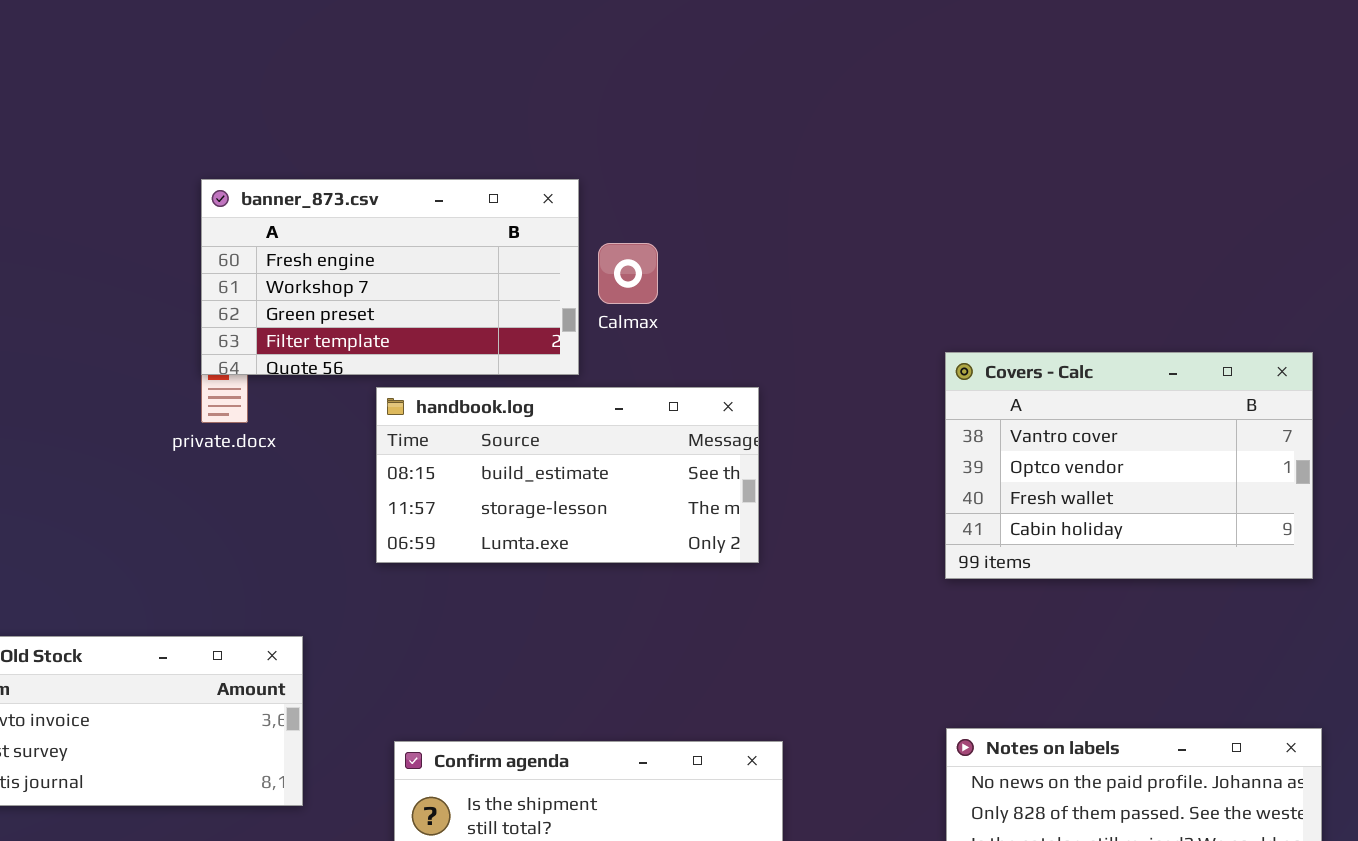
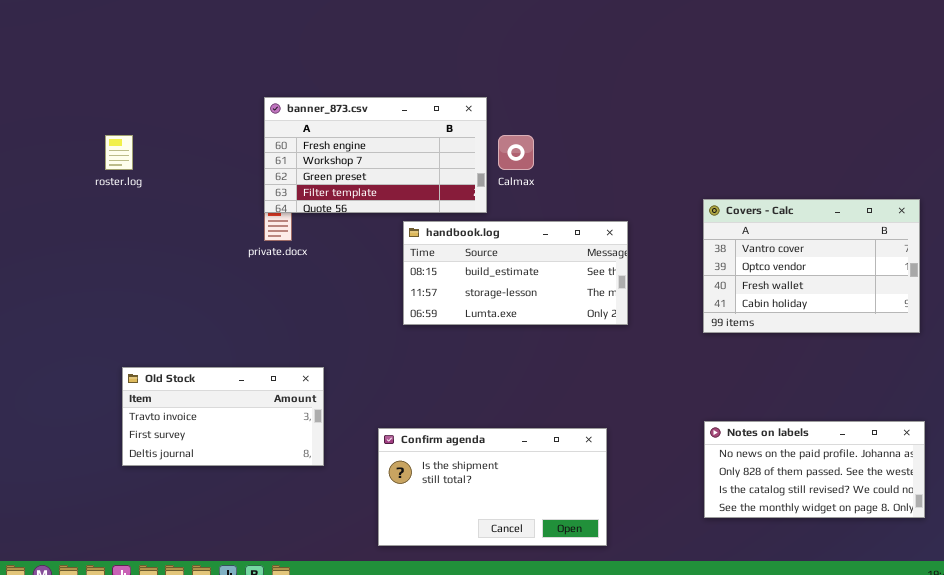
handbook.log: [376,387,759,563] -> [403,221,628,325], moved

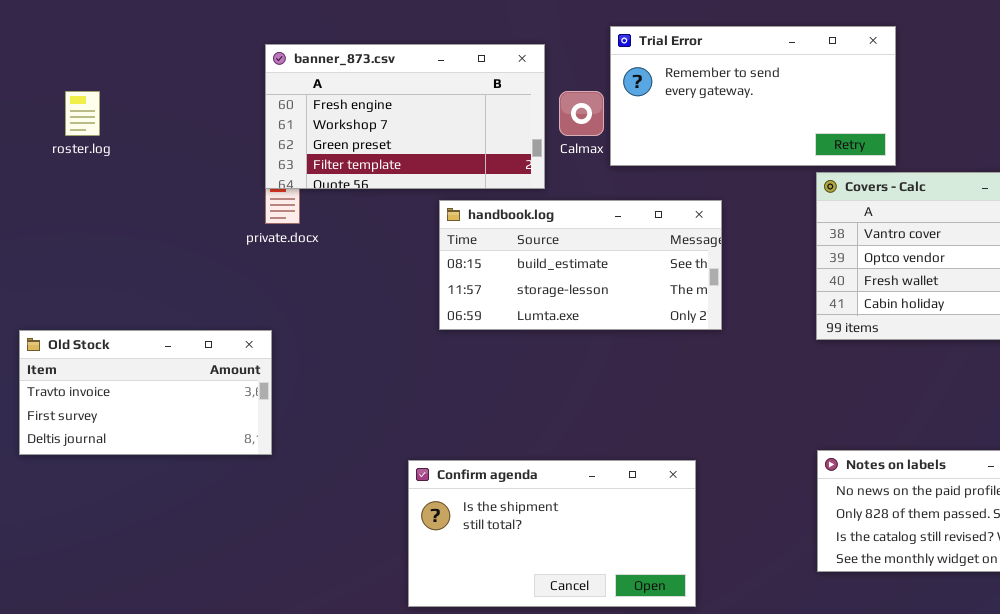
Trial Error: none -> [610,26,896,166], opened
Old Stock: [122,367,324,466] -> [19,330,272,455], moved

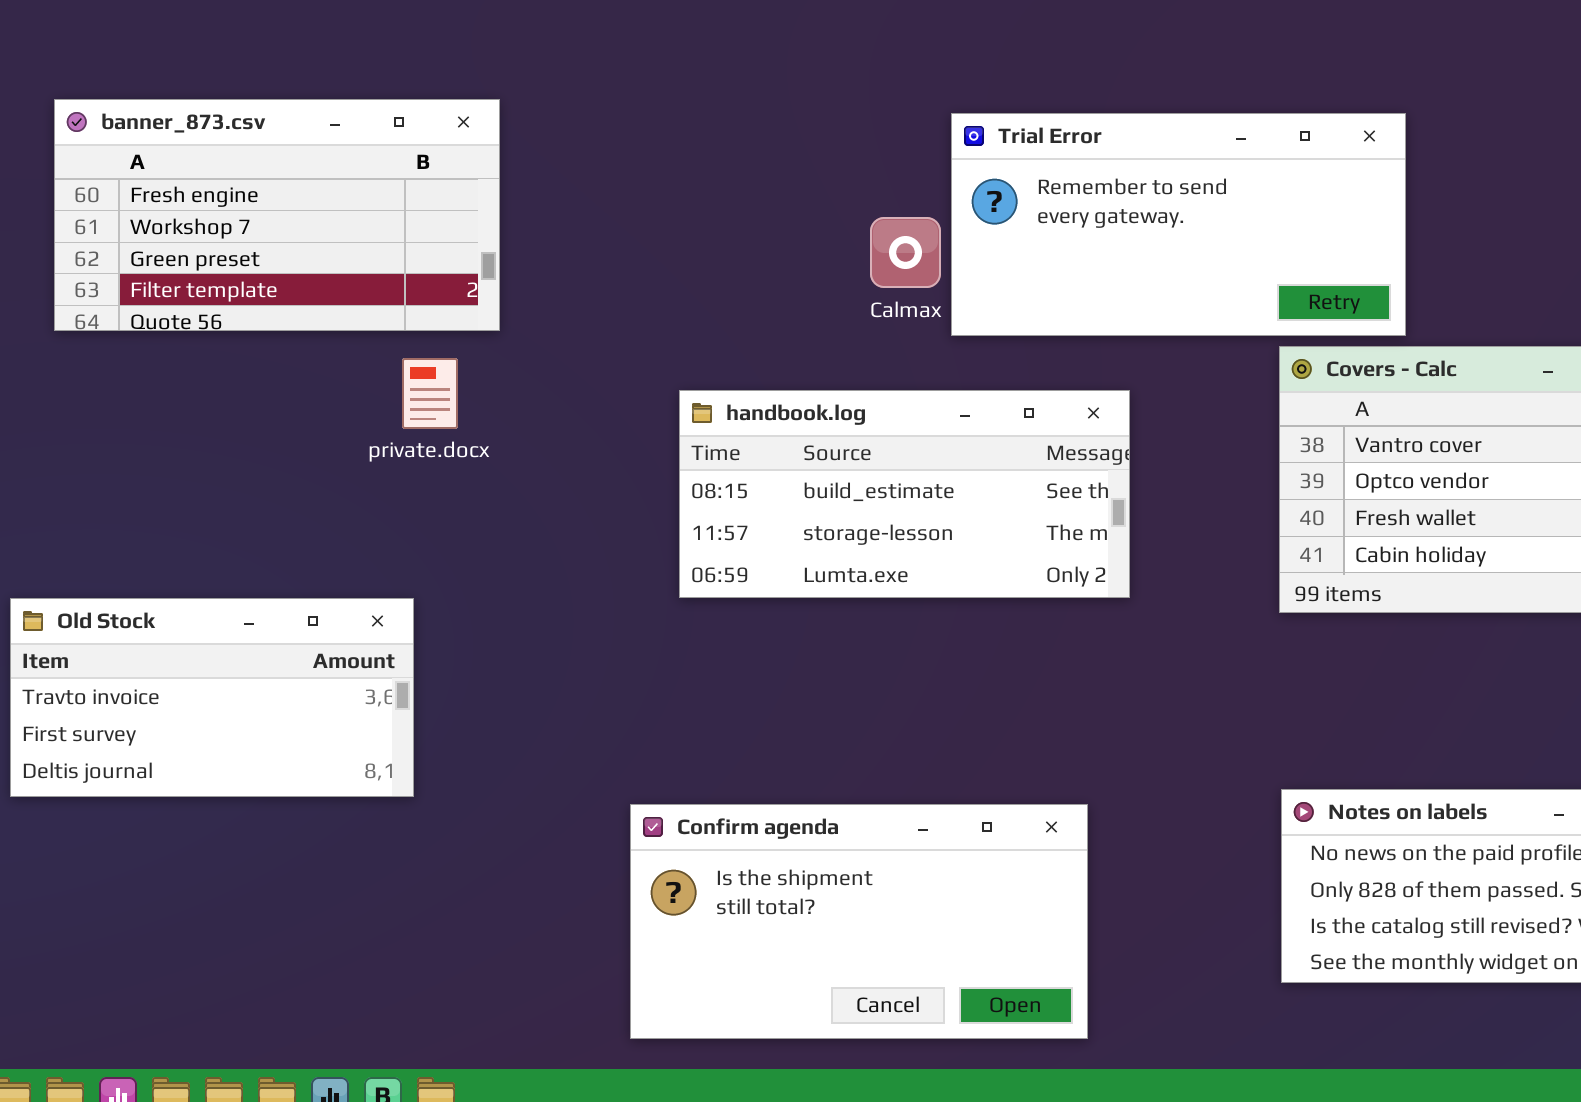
banner_873.csv: [265,44,545,189] -> [54,99,500,331], moved

